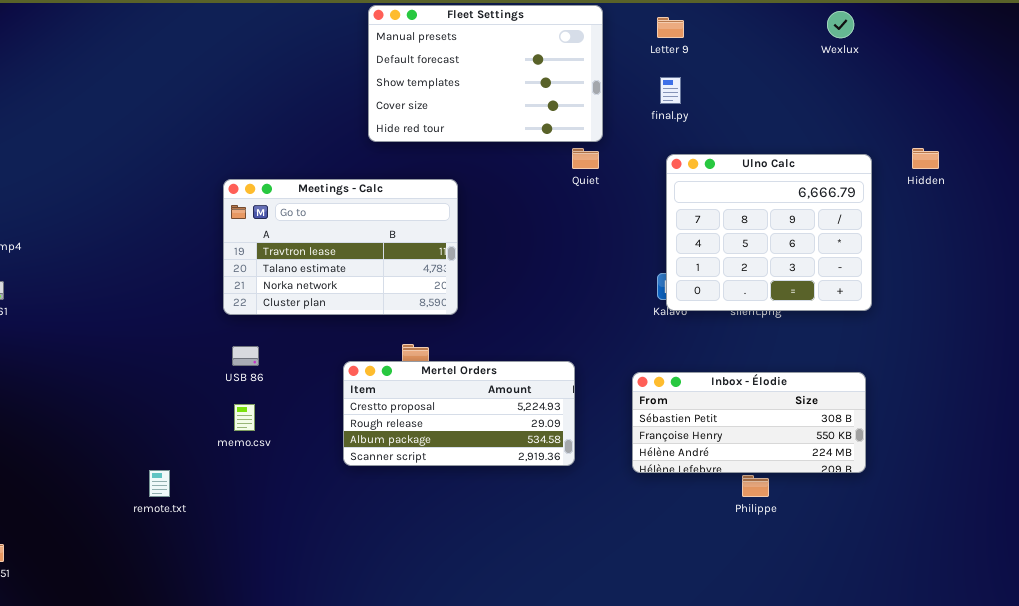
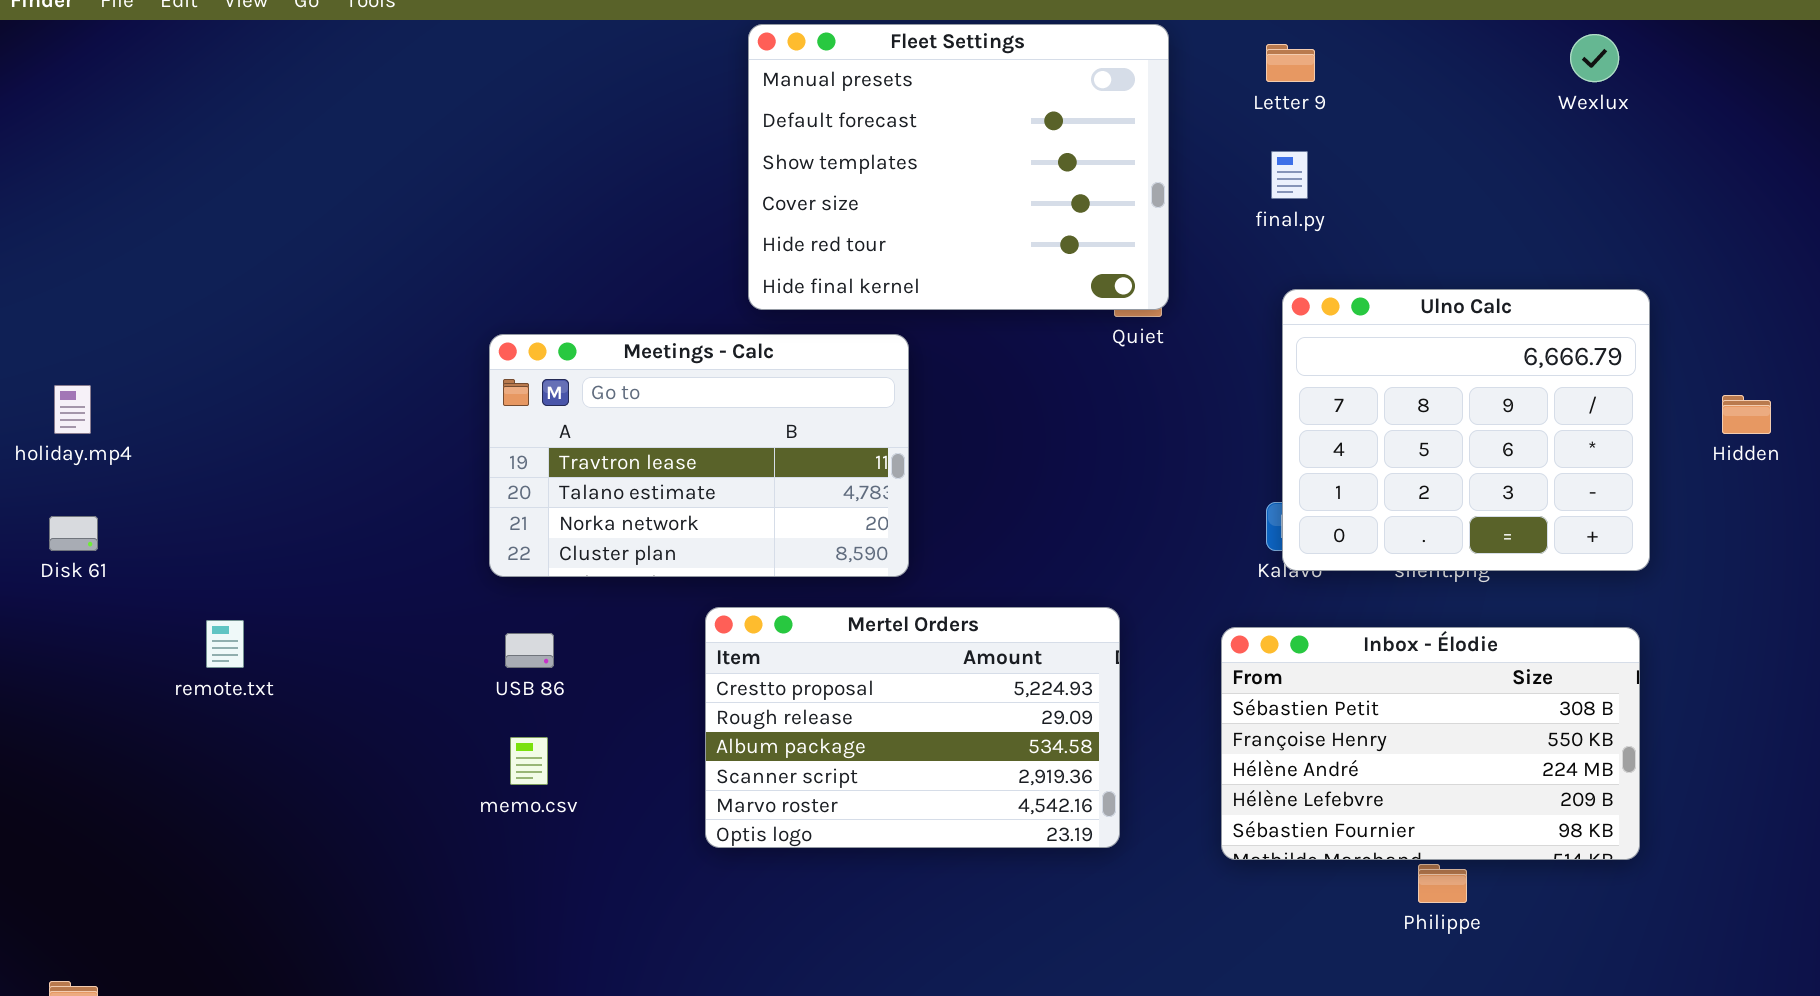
Fleet Settings: [368,5,603,142] -> [748,24,1169,310], resized
Hidden: [912,148,939,169] -> [1722,395,1771,434], moved
Mertel Orders: [343,361,575,466] -> [705,607,1120,848], resized
Inbox - Élodie: [632,372,866,473] -> [1221,627,1640,860], resized
remote.txt: [149,470,170,497] -> [206,620,244,668], moved

